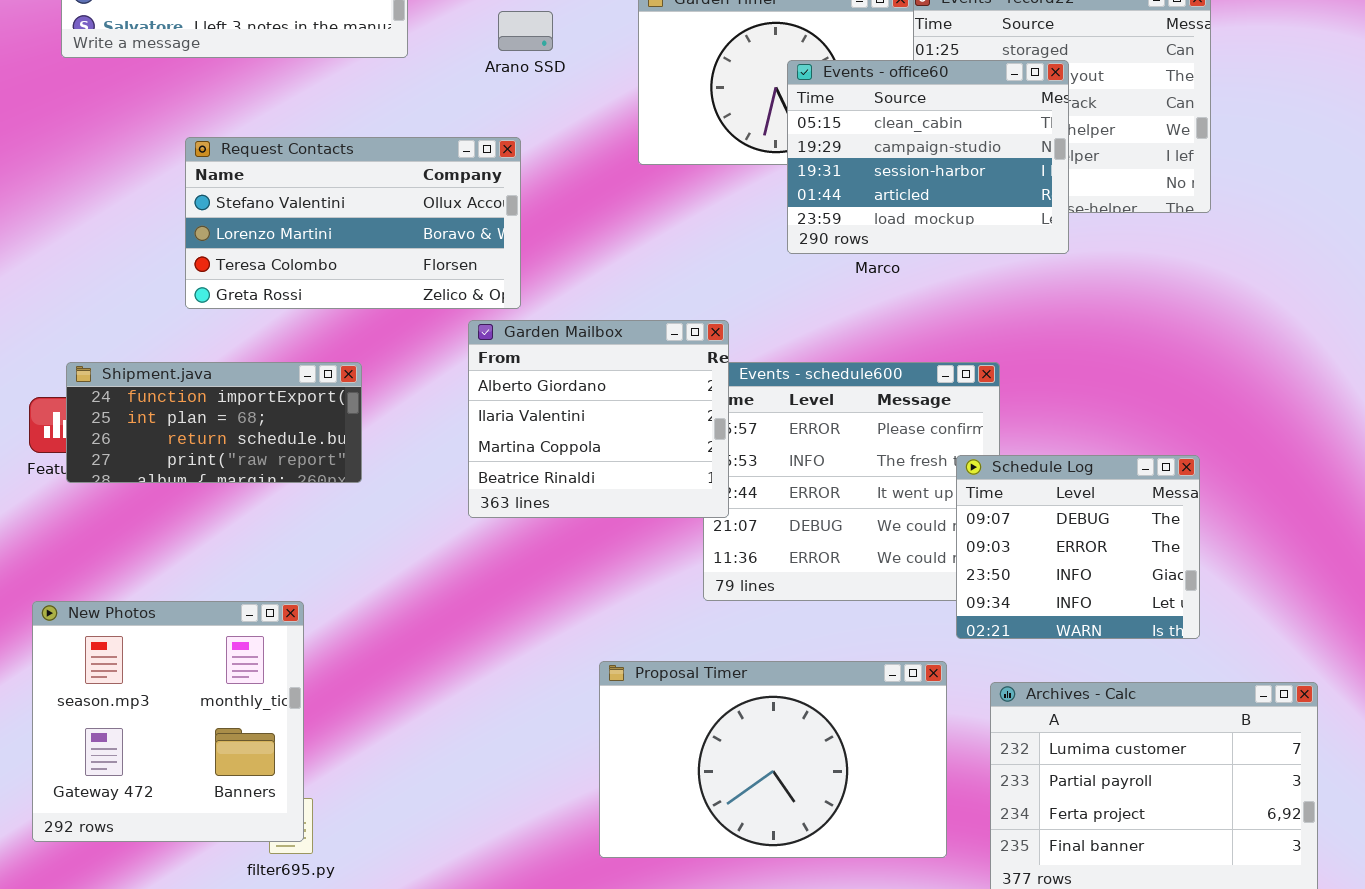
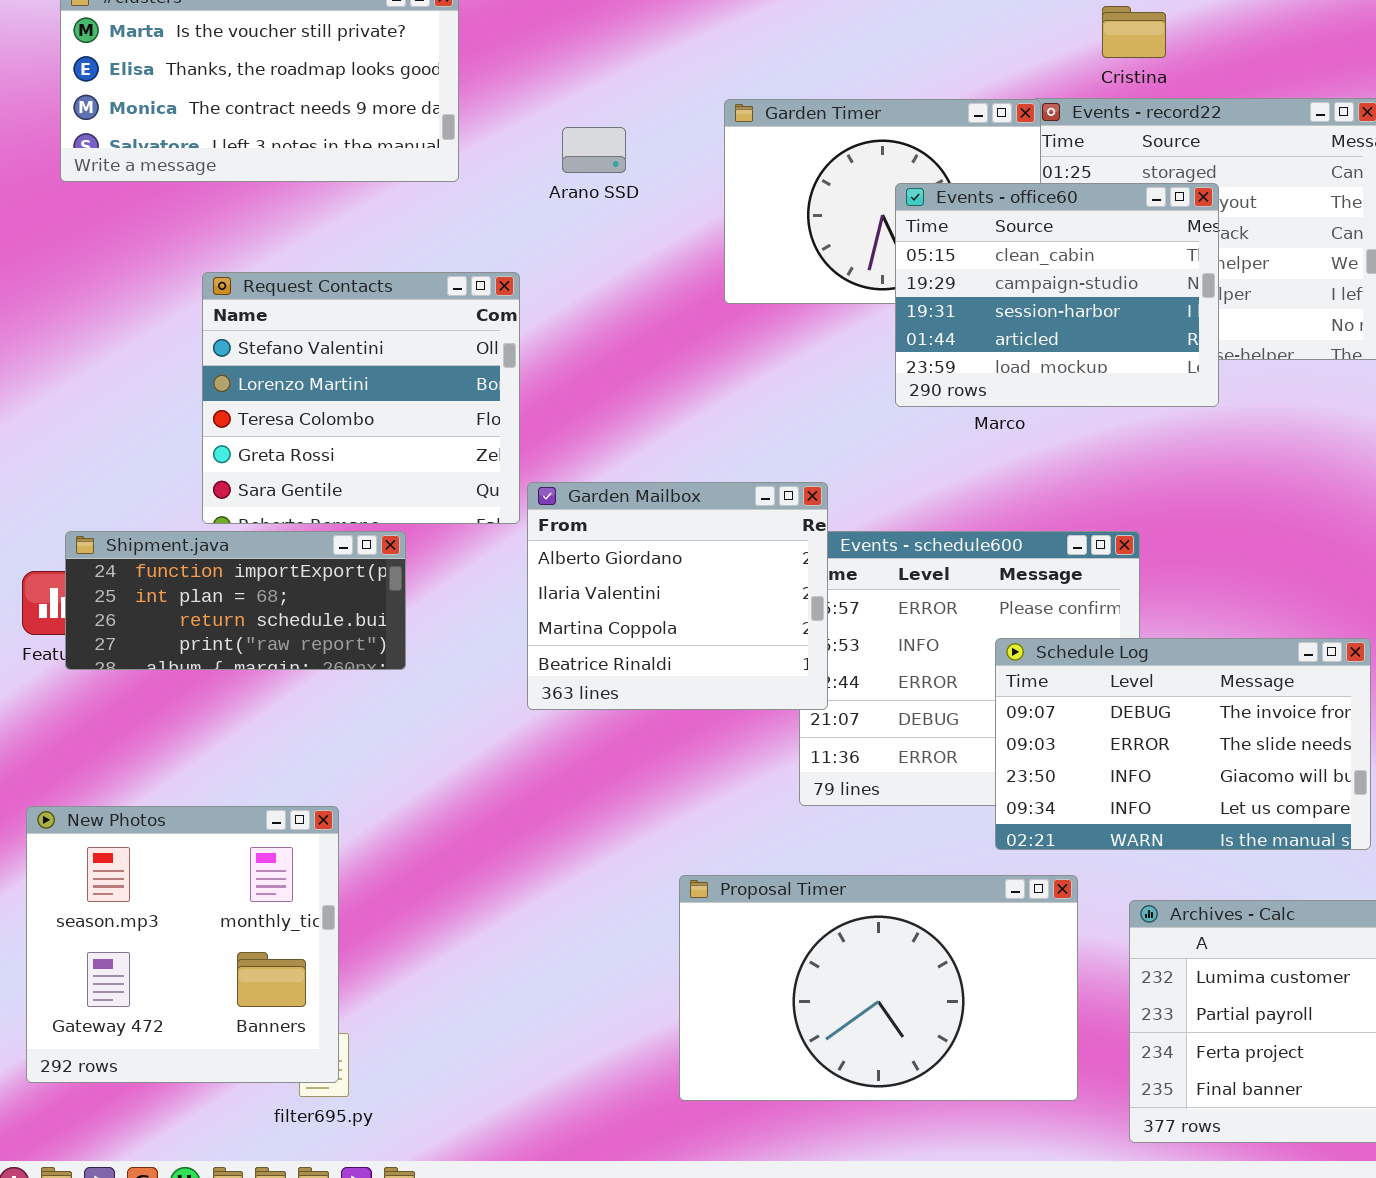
Request Contacts: [185,137,521,309] -> [202,272,520,524], resized
Schedule Log: [956,455,1200,639] -> [995,638,1371,850], resized

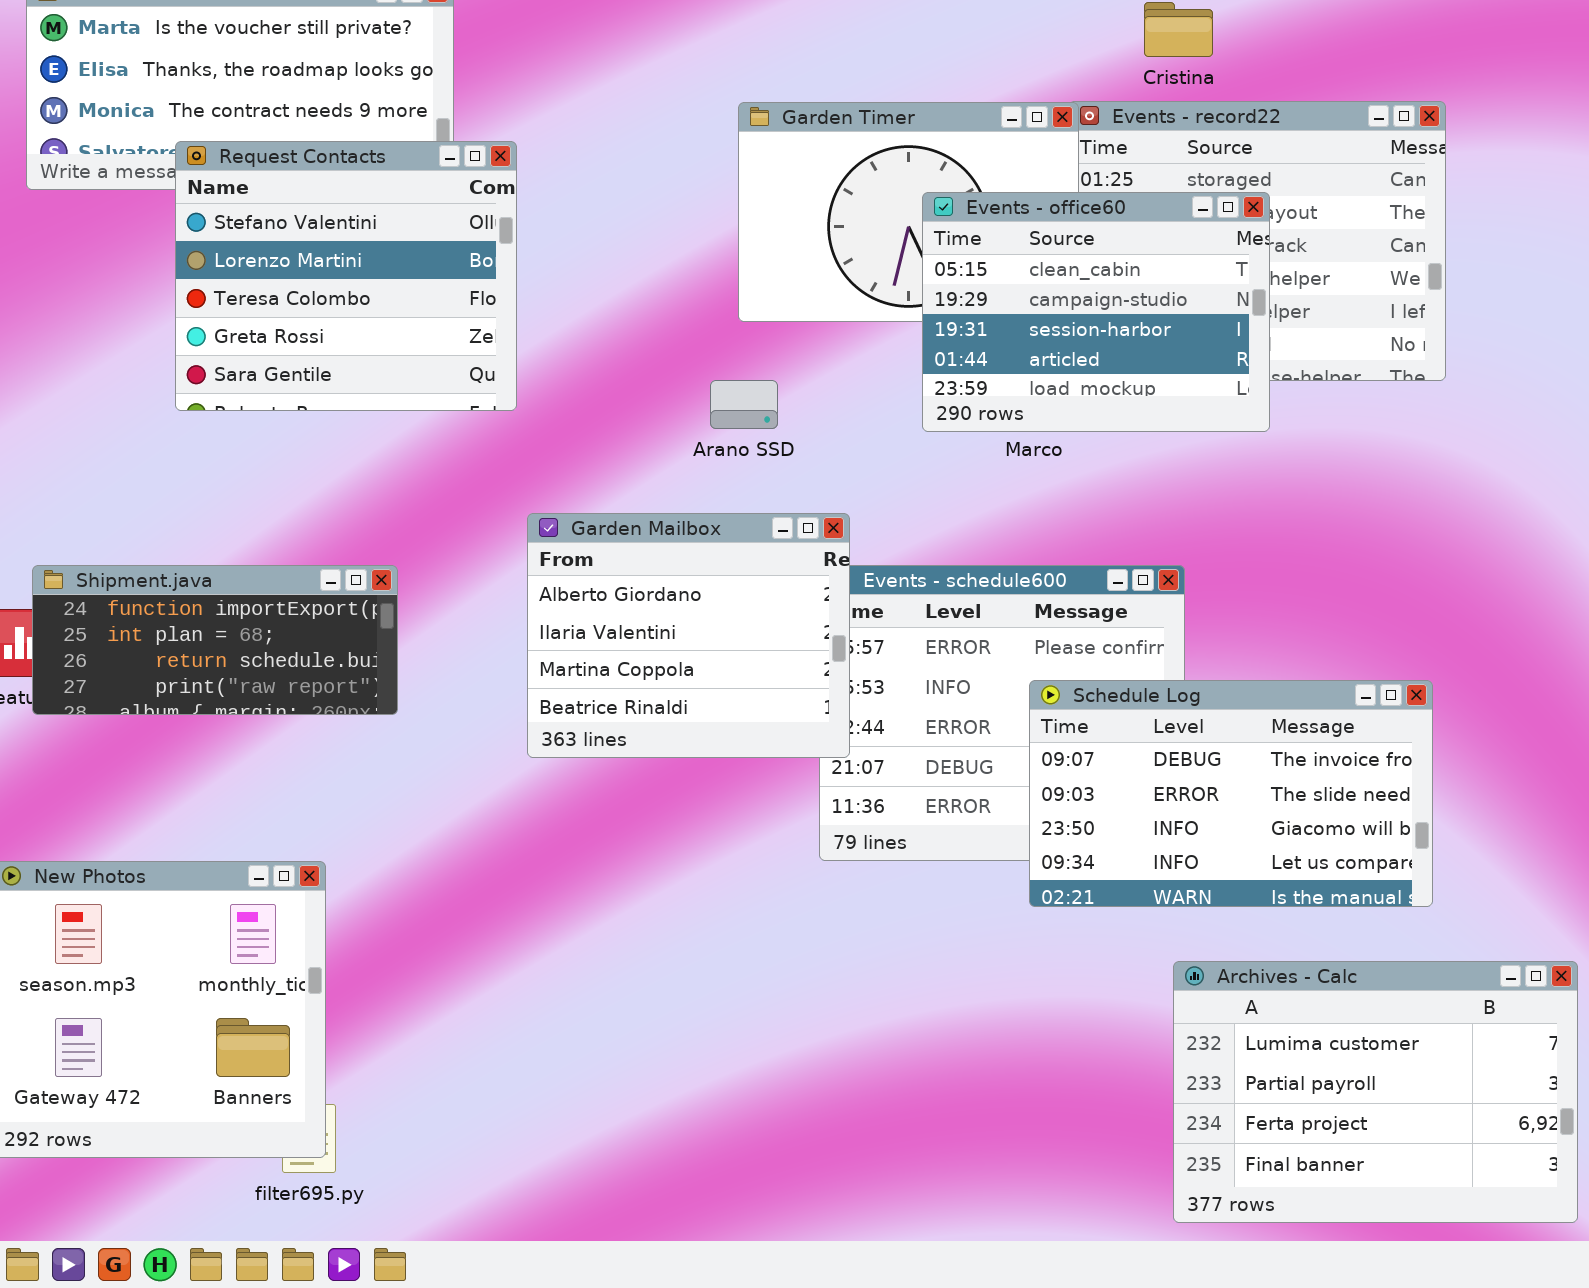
Arano SSD: [562,127,626,173] -> [710,380,778,429], moved
Request Contacts: [202,272,520,524] -> [175,141,517,411], moved
Proposal Timer: [679,875,1078,1101] -> none, closed

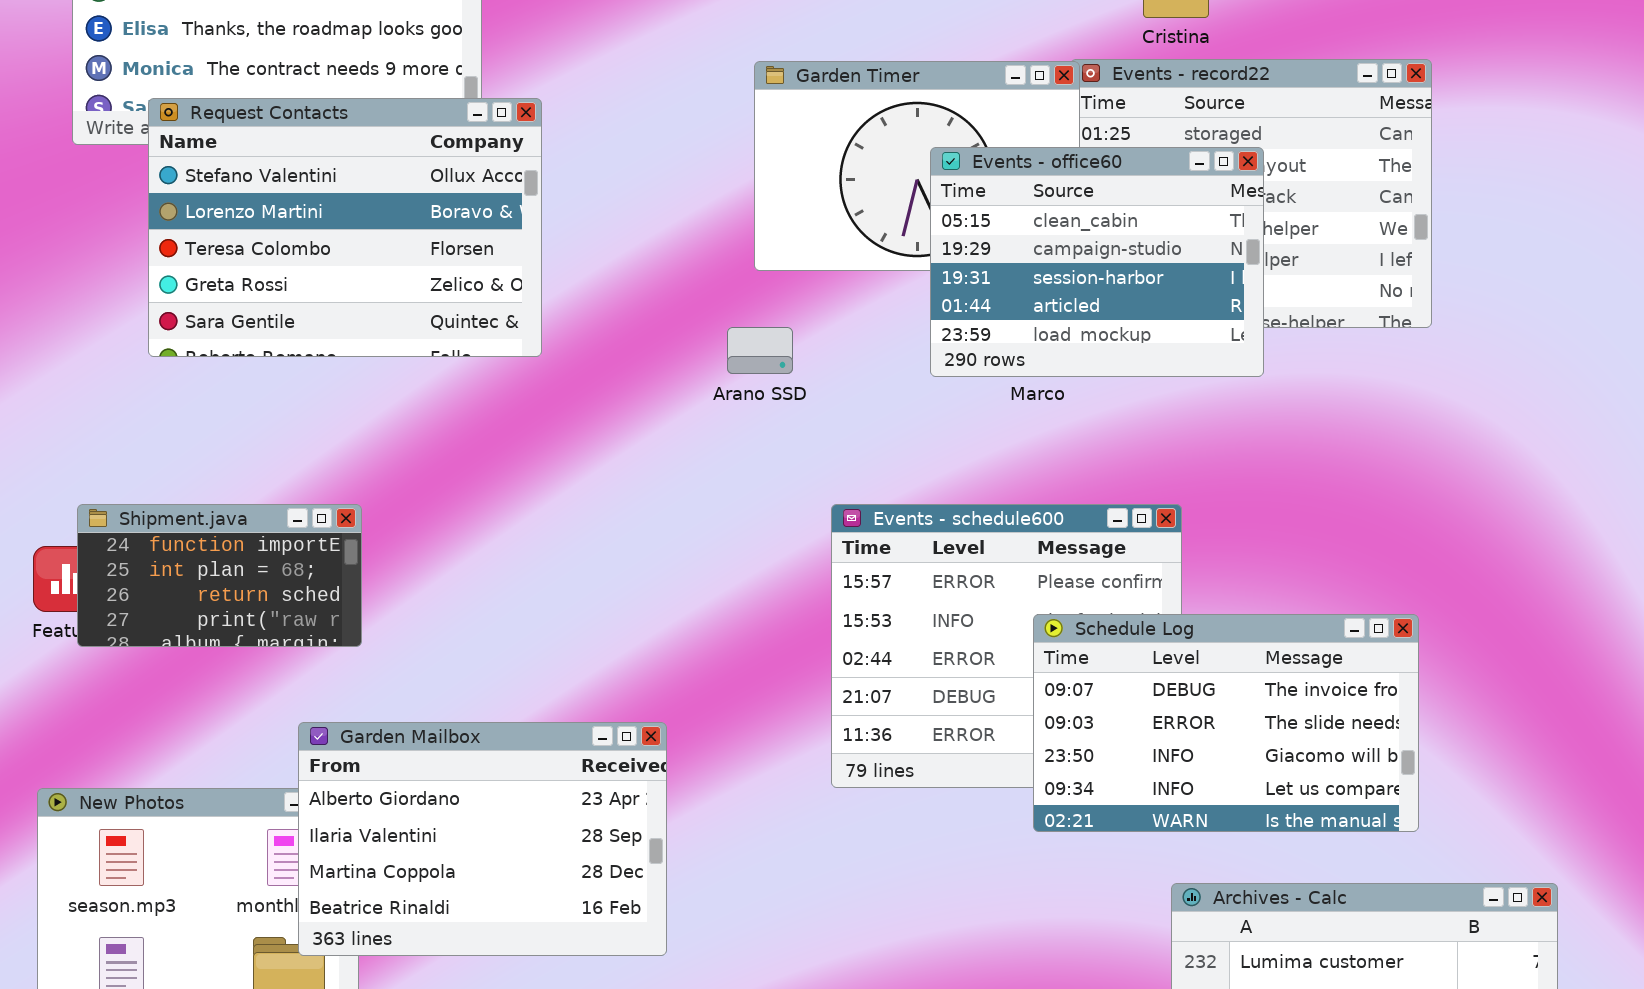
Request Contacts: [175,141,517,411] -> [148,98,542,357], resized
Garden Mailbox: [527,513,850,758] -> [298,722,667,956], moved, resized
Shipment.java: [32,565,398,715] -> [77,504,362,647], resized

